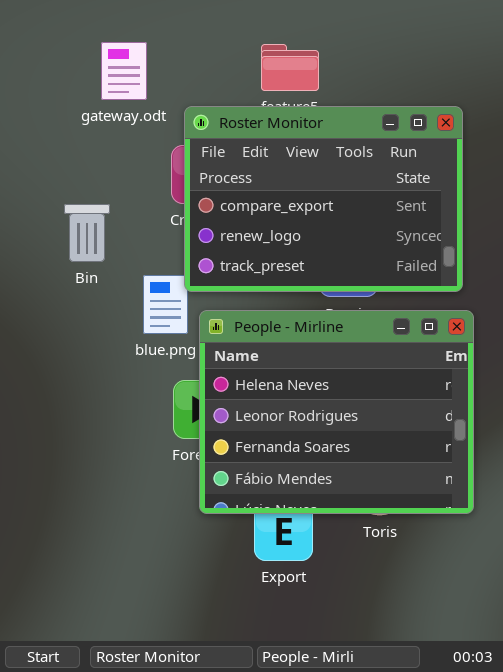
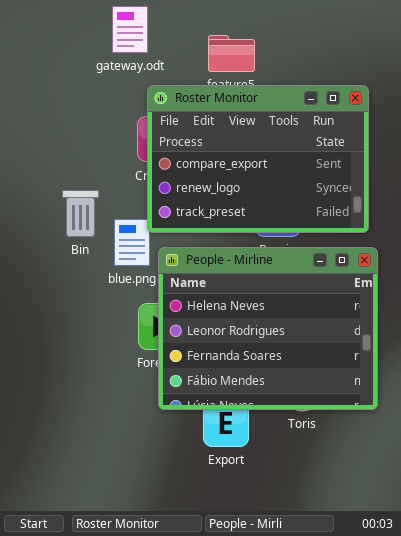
gateway.odt: [101,42,147,100] -> [112,6,148,53], moved
Bin: [64,204,110,262] -> [62,190,99,237], moved

